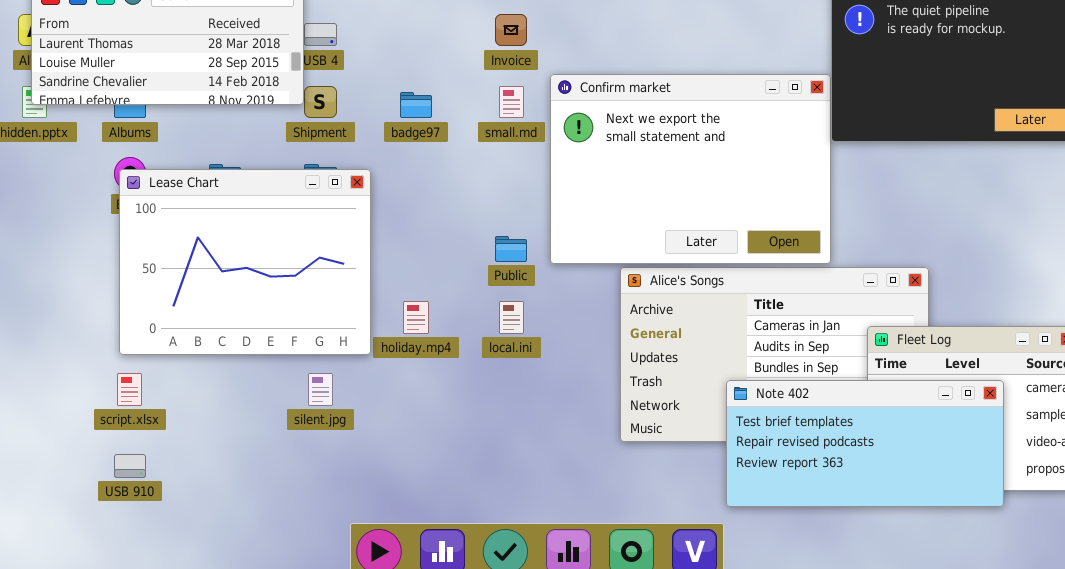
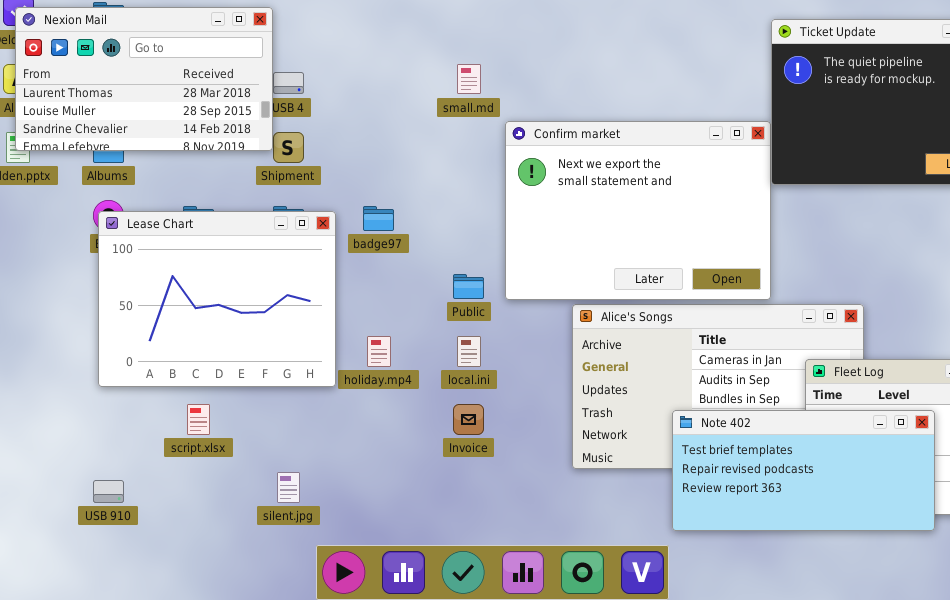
Invoice: [495,14,527,46] -> [453,404,484,435], moved
small.md: [499,86,524,118] -> [457,64,481,94], moved
badge97: [400,92,432,118] -> [363,206,394,231], moved
script.xlsx: [117,373,142,406] -> [187,404,210,435], moved
silent.jpg: [308,373,333,406] -> [277,472,300,503], moved

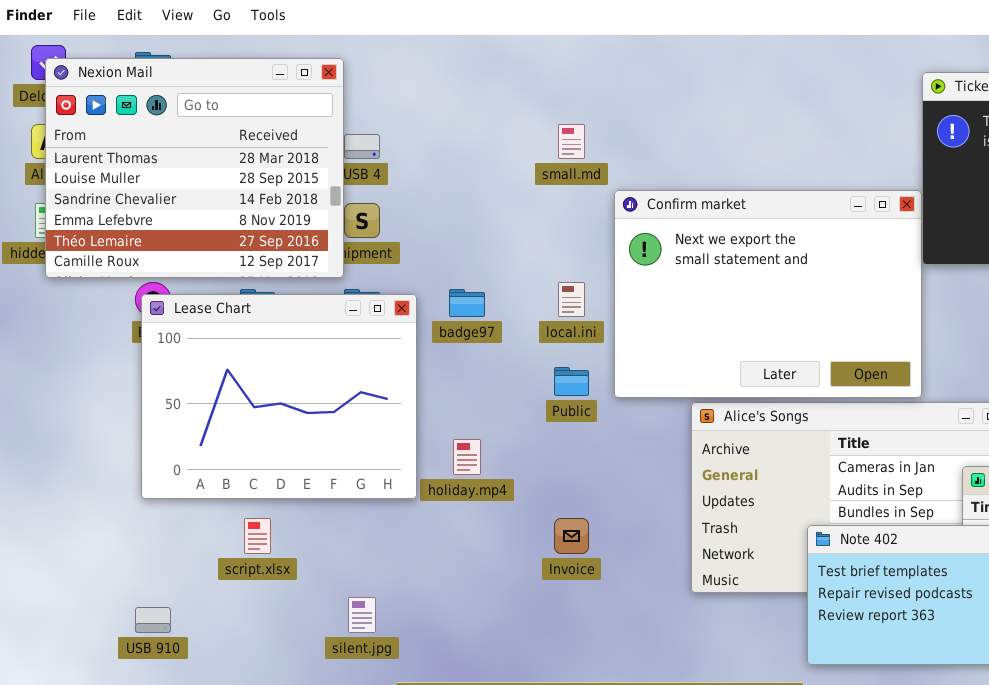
Nexion Mail: [15,7,273,151] -> [45,58,344,278], resized
local.ini: [457,336,481,367] -> [558,282,585,317], moved

